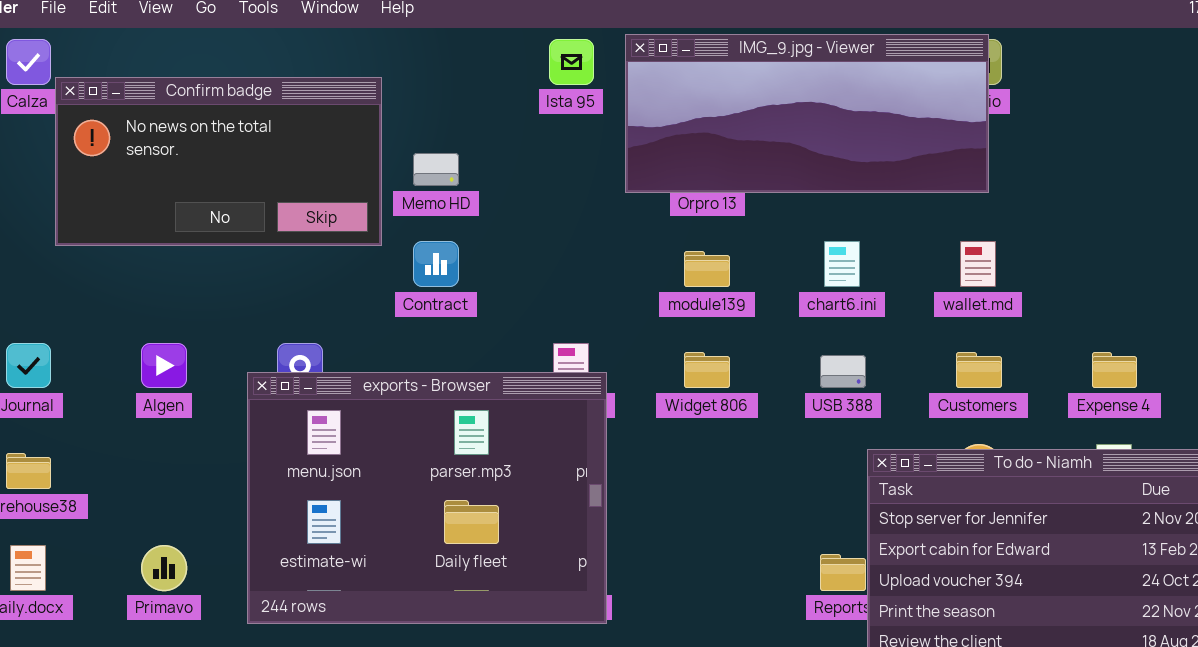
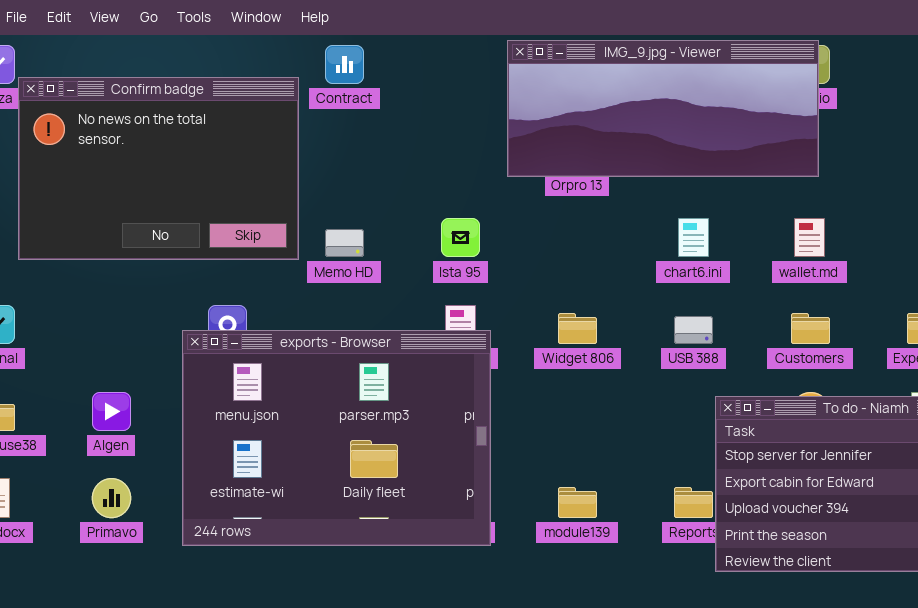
Ista 95: [549,39,594,85] -> [441,218,480,257], moved
Confirm badge: [55,77,382,246] -> [18,77,299,260], resized
Memo HD: [413,153,459,186] -> [325,229,364,257], moved
Contract: [413,241,459,287] -> [325,45,364,84], moved
module139: [684,251,730,287] -> [558,487,597,518], moved
Algen: [141,343,187,388] -> [92,392,131,431], moved

